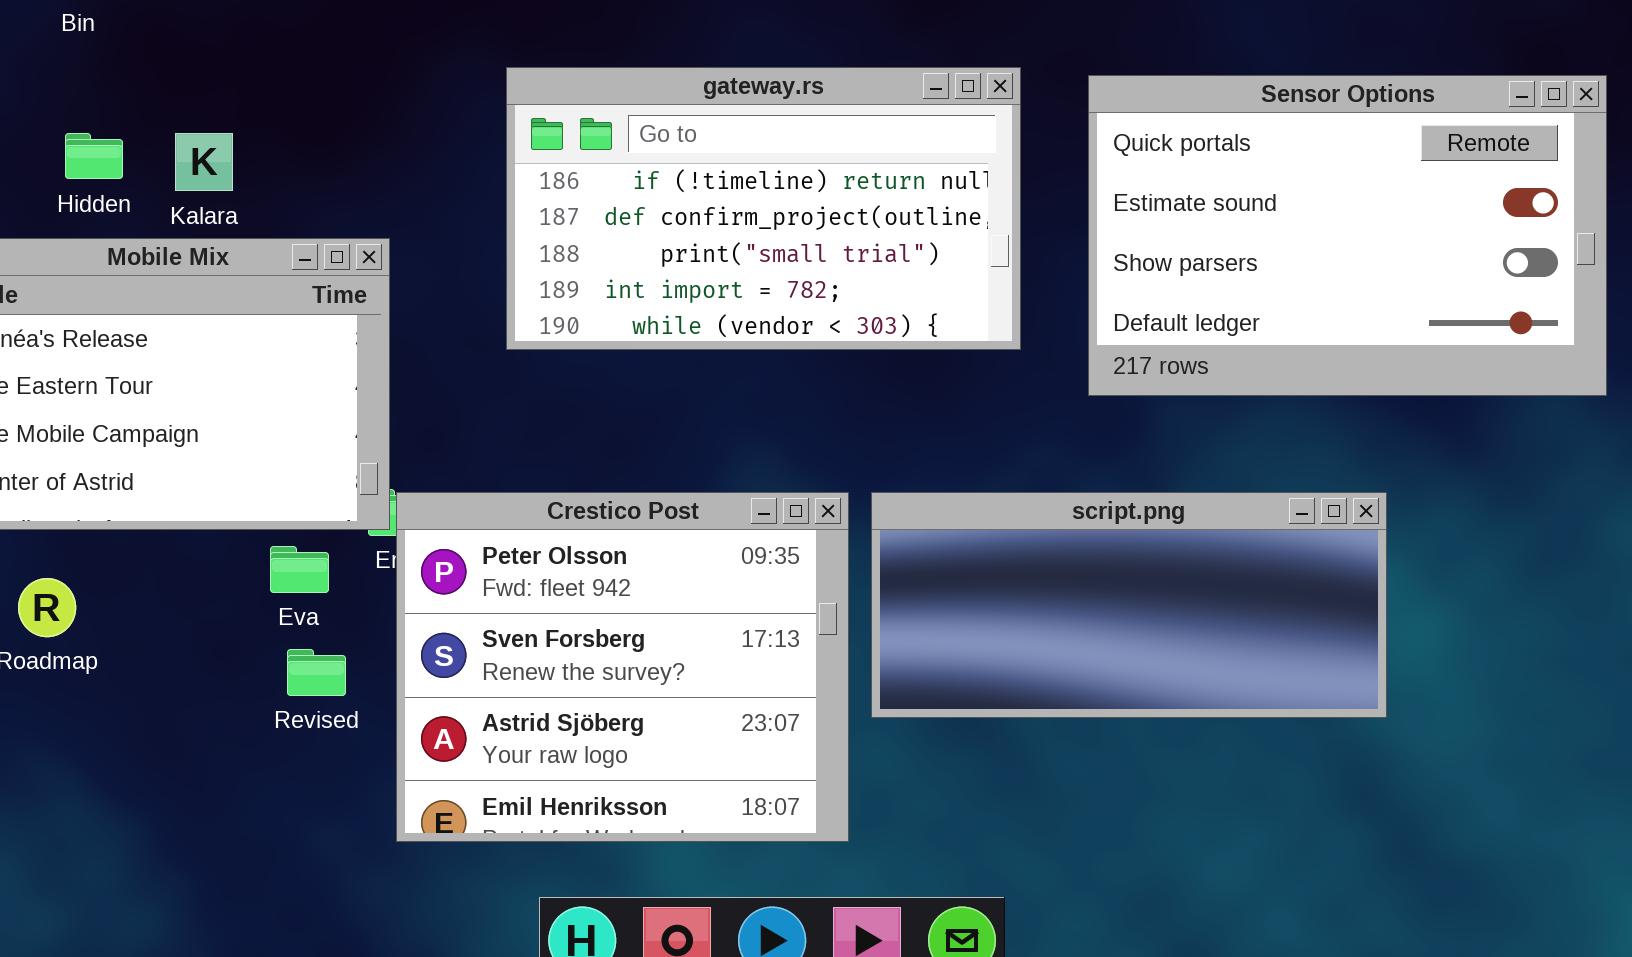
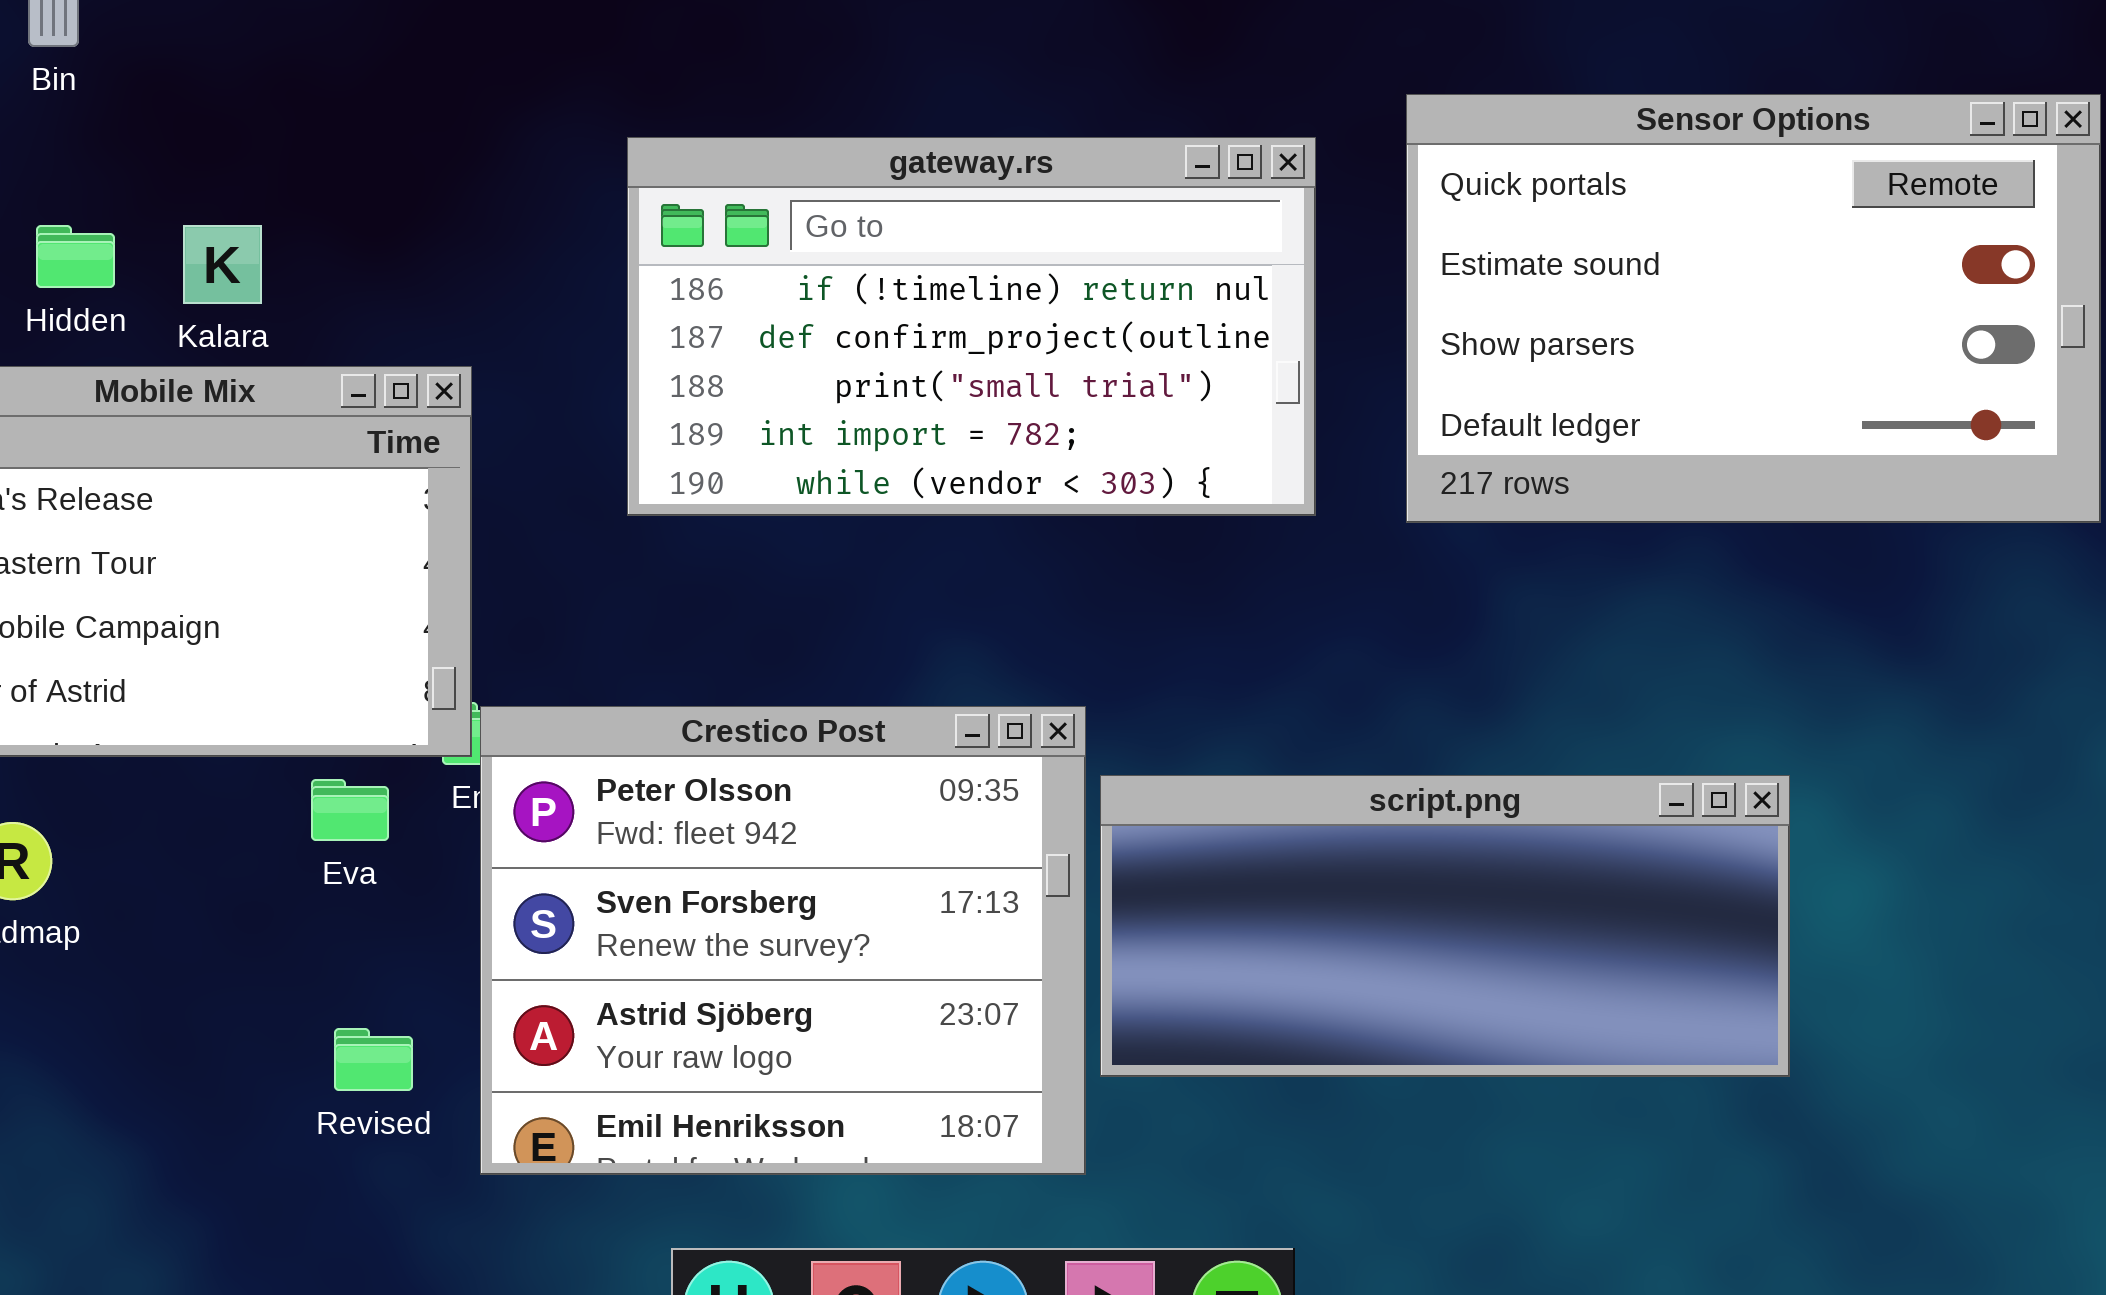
Sensor Options: [1088,75,1607,396] -> [1406,94,2101,523], moved
script.png: [871,492,1387,718] -> [1100,775,1790,1077], moved
Revised: [287,649,346,696] -> [334,1028,413,1091], moved

